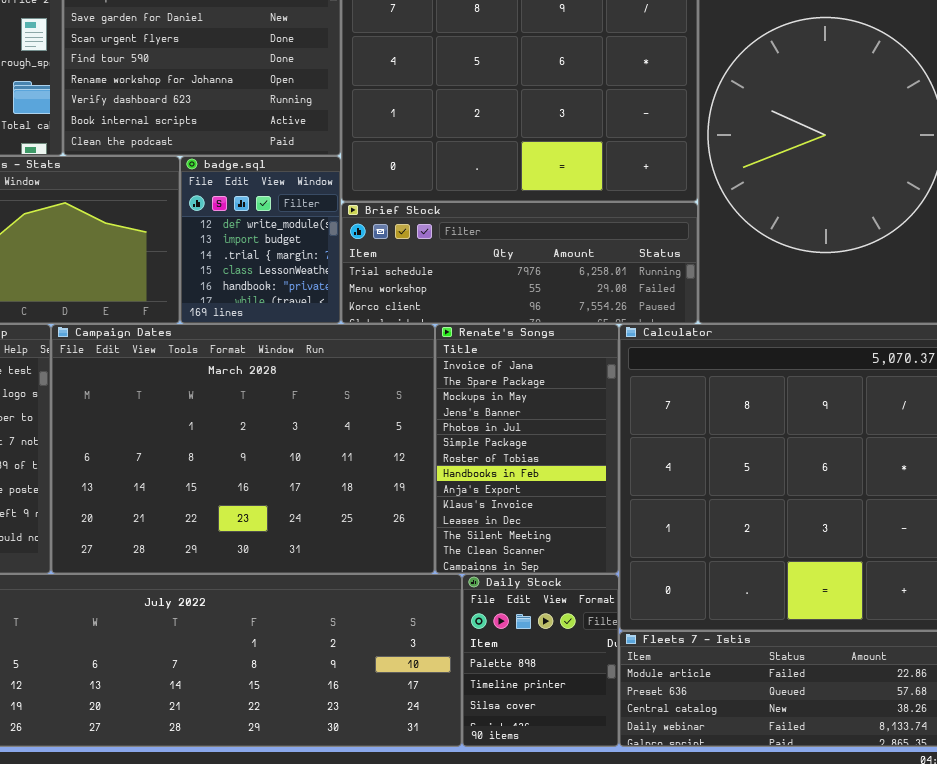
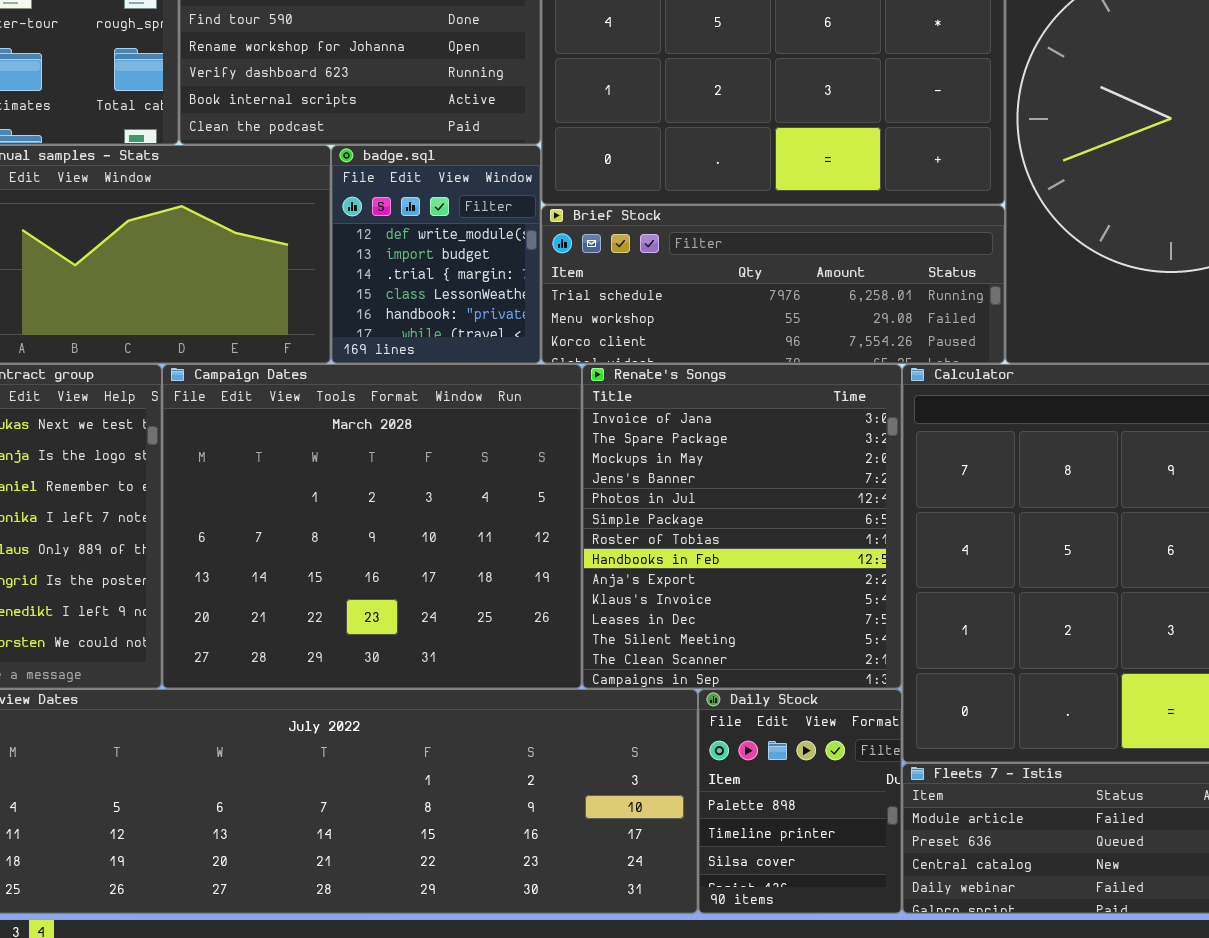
Campaign Dates: [51,324,435,574] -> [162,364,582,689], resized
Renate's Songs: [435,324,619,574] -> [582,364,902,689], resized

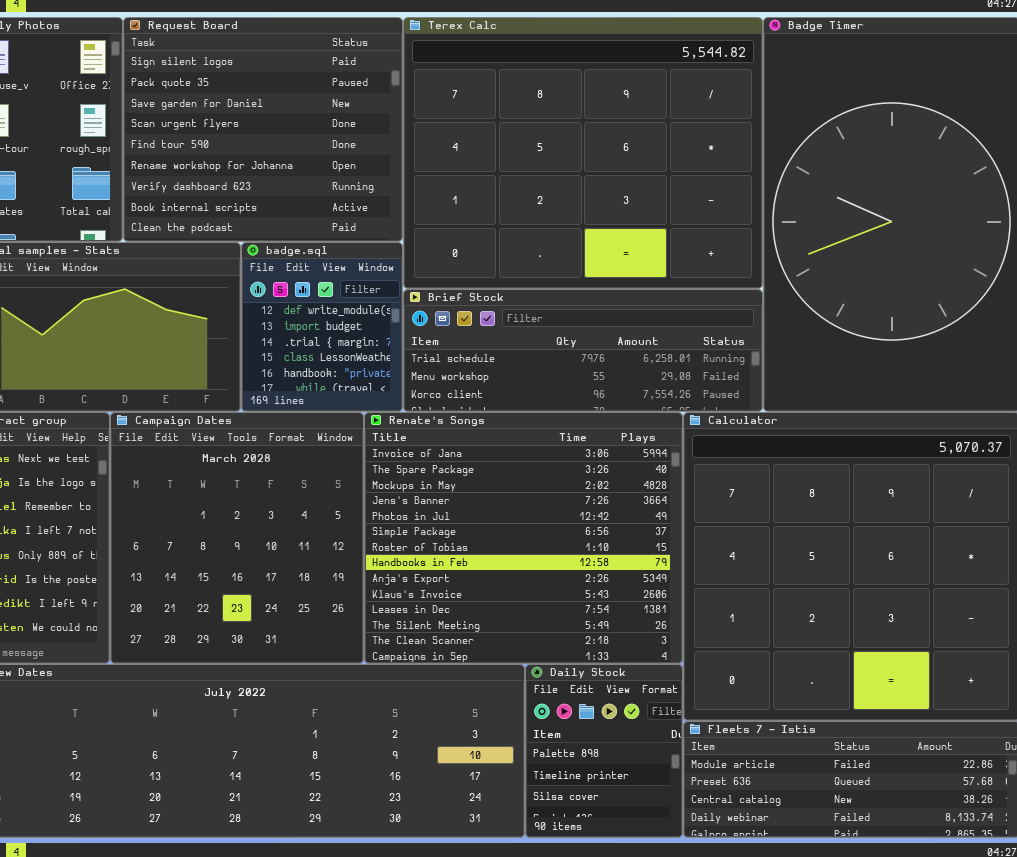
Campaign Dates: [162,364,582,689] -> [110,412,364,664], resized
Renate's Songs: [582,364,902,689] -> [364,412,683,664], resized

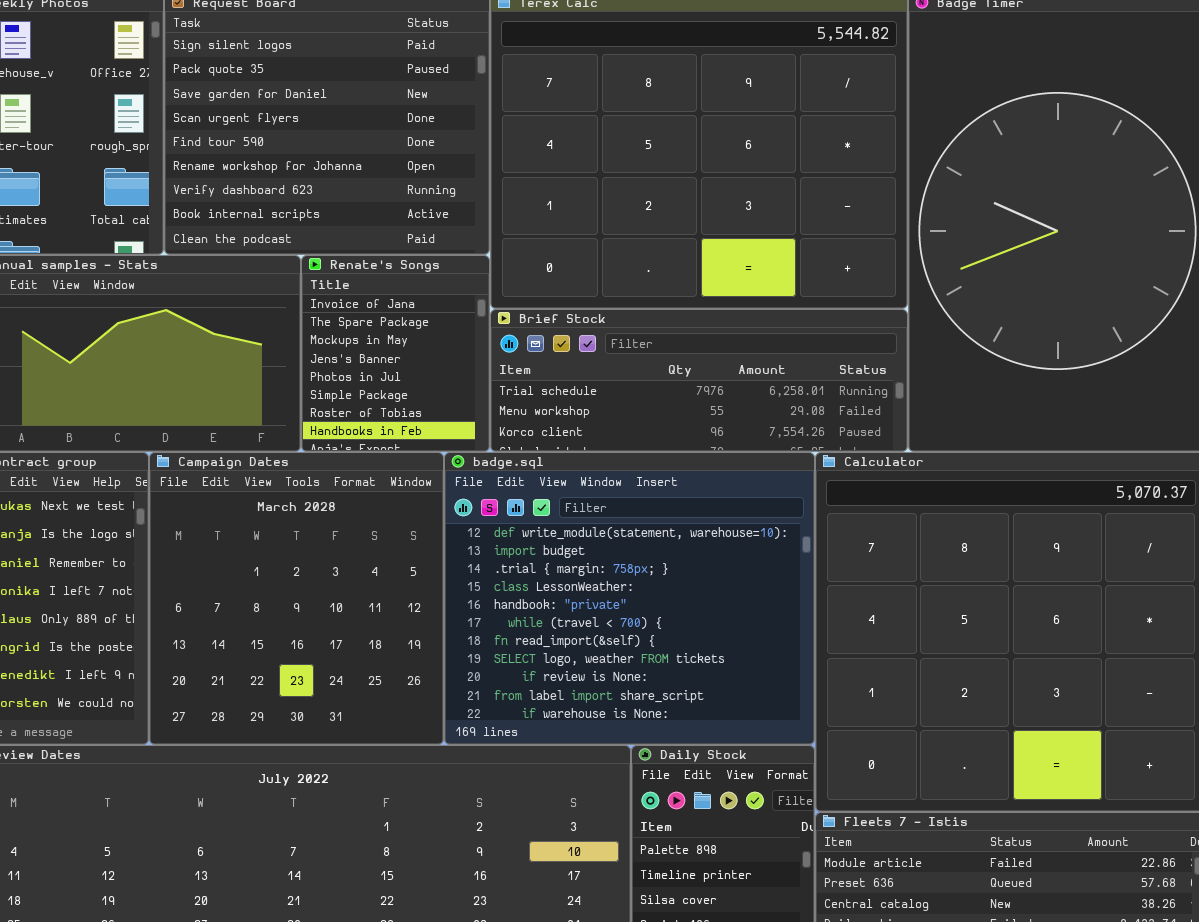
badge.sql: [241,242,403,412] -> [444,452,815,745], moved, resized
Renate's Songs: [364,412,683,664] -> [301,255,490,452], moved, resized

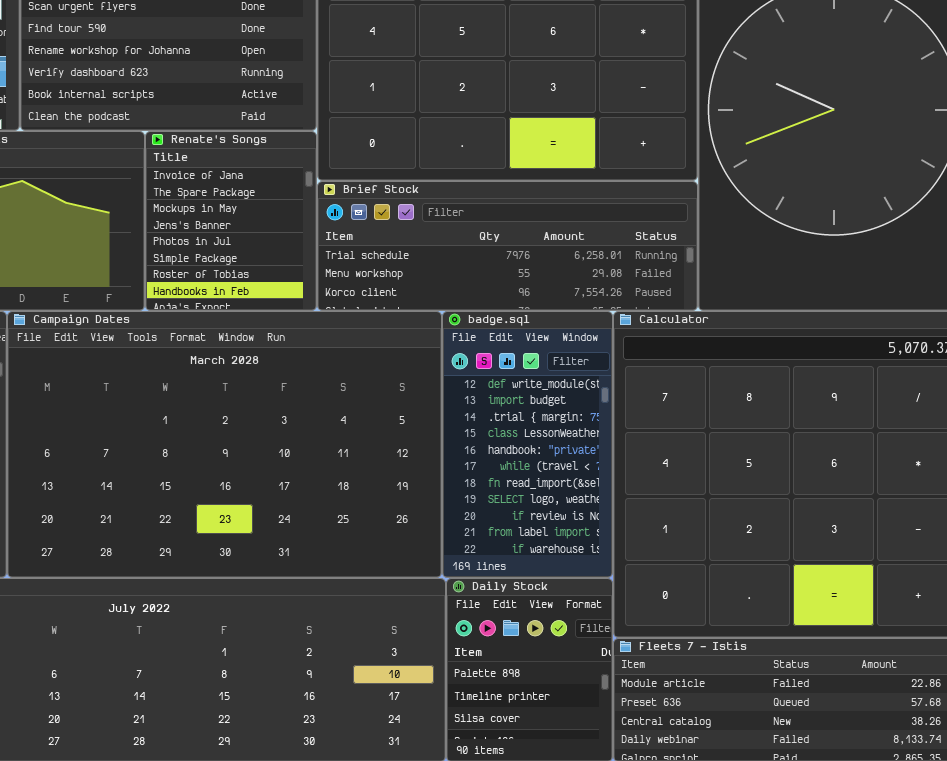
Campaign Dates: [149,452,444,745] -> [7,311,442,578], resized
badge.sql: [444,452,815,745] -> [442,311,613,578], resized

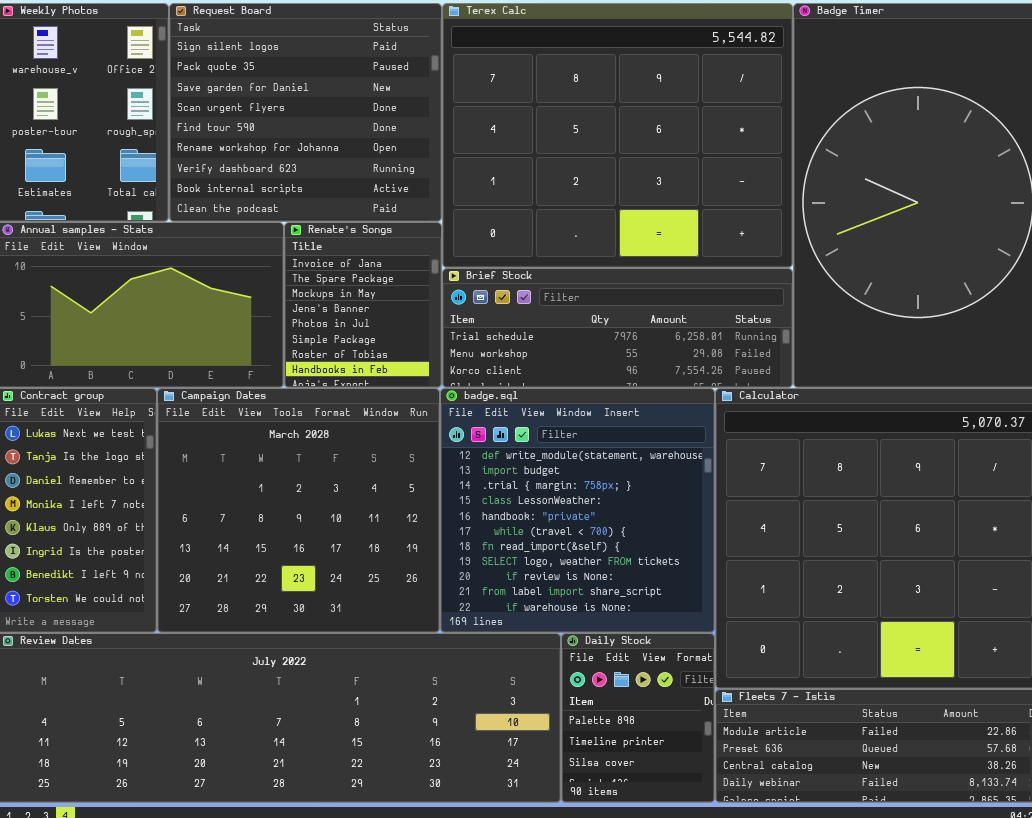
Campaign Dates: [7,311,442,578] -> [157,388,440,633], resized
badge.sql: [442,311,613,578] -> [440,388,715,633], resized

